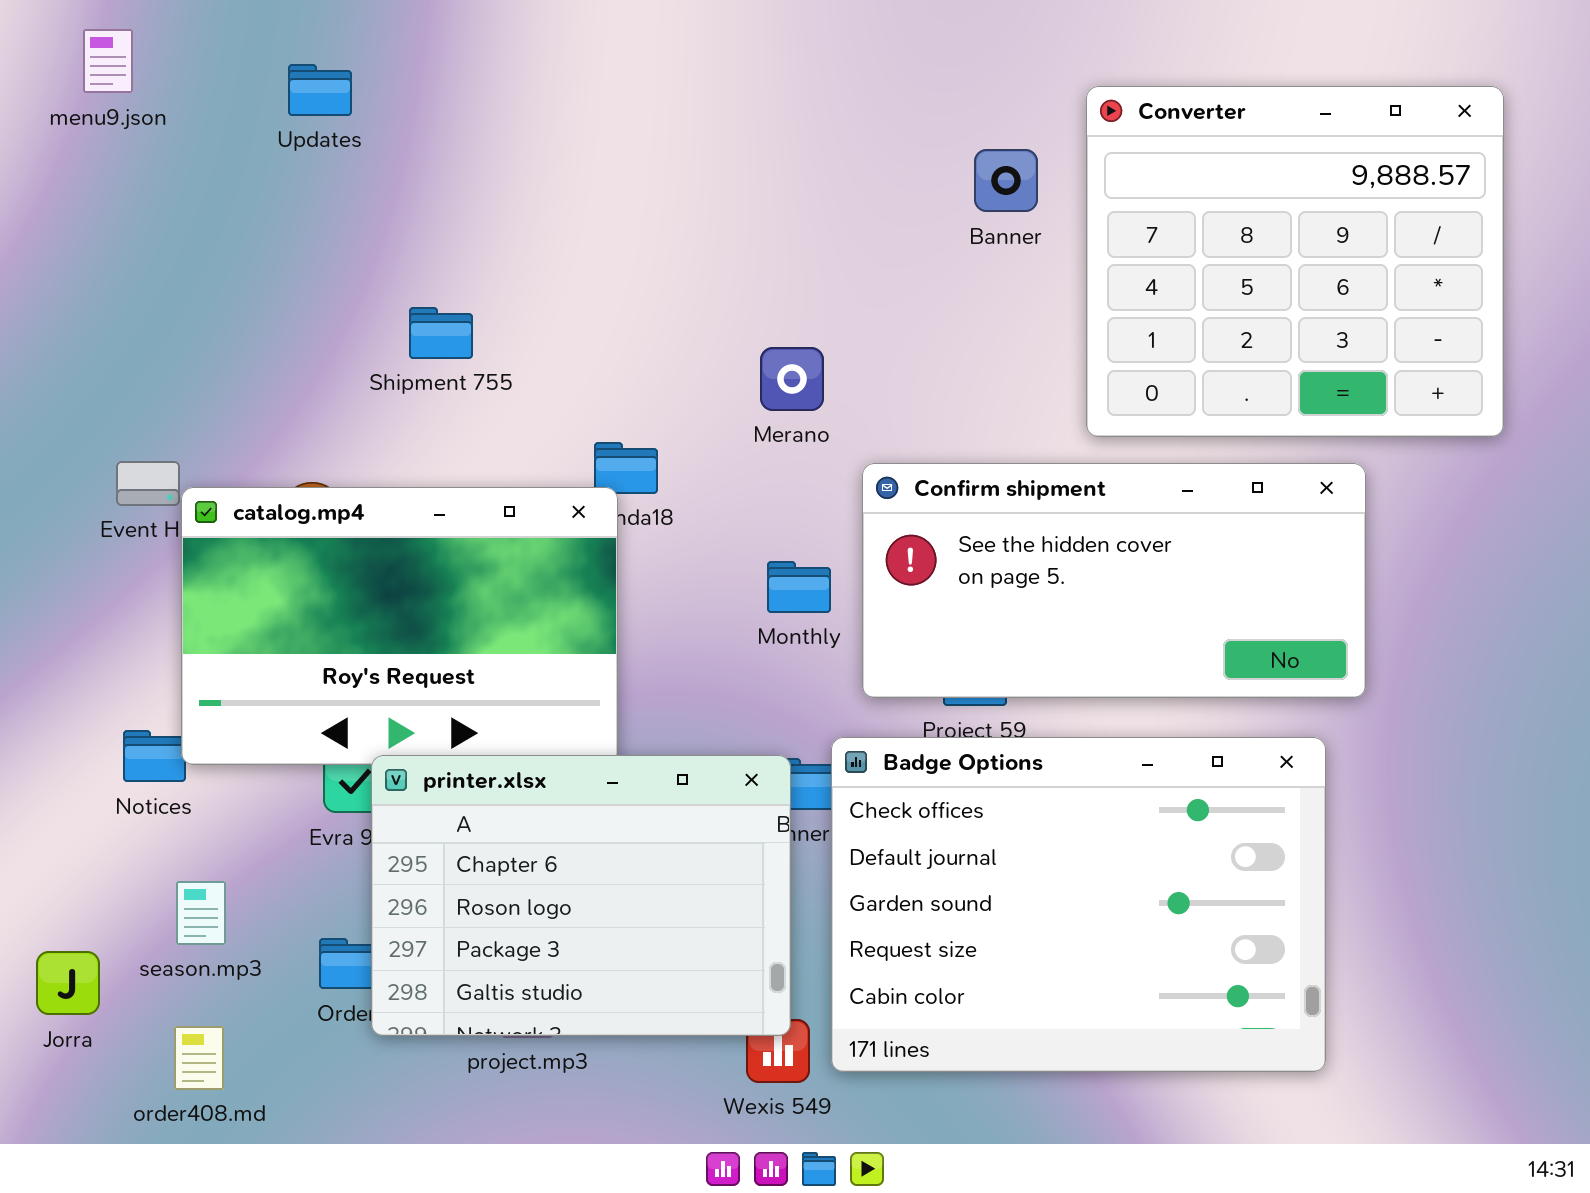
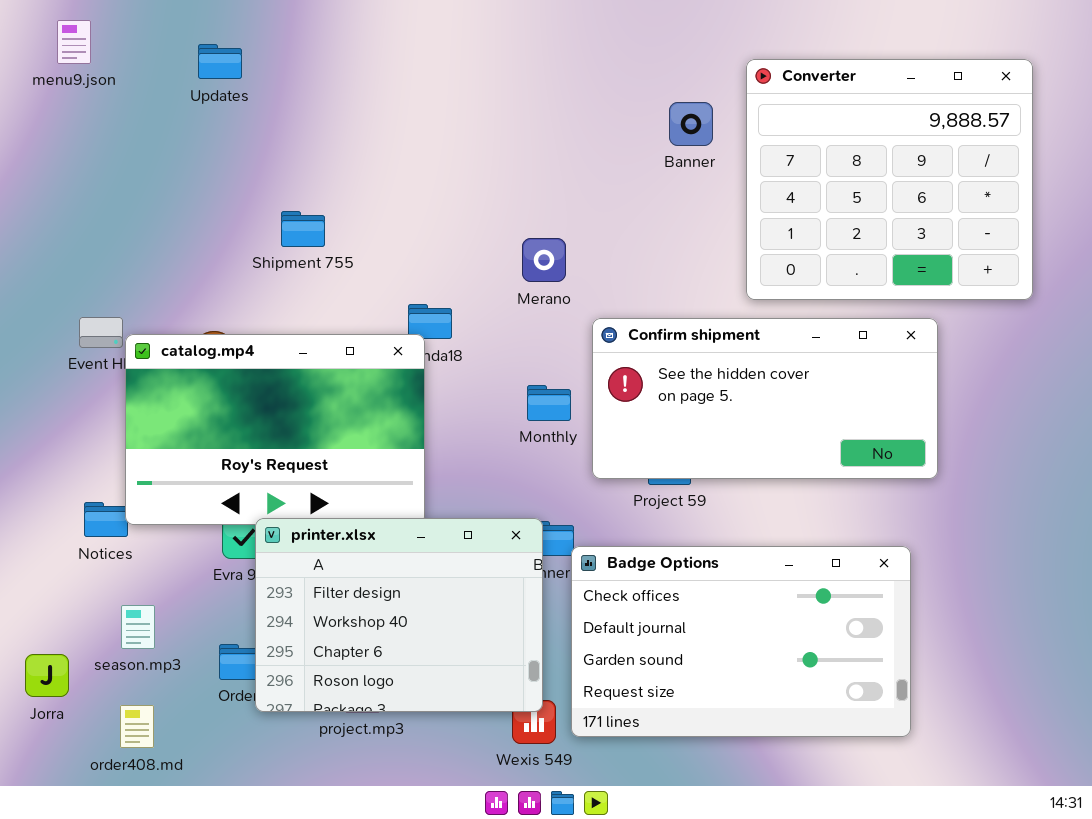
Badge Options: [831,737,1326,1072] -> [571,546,911,737], resized
printer.xlsx: [371,755,791,1036] -> [255,518,543,712], scrolled up 2 rows

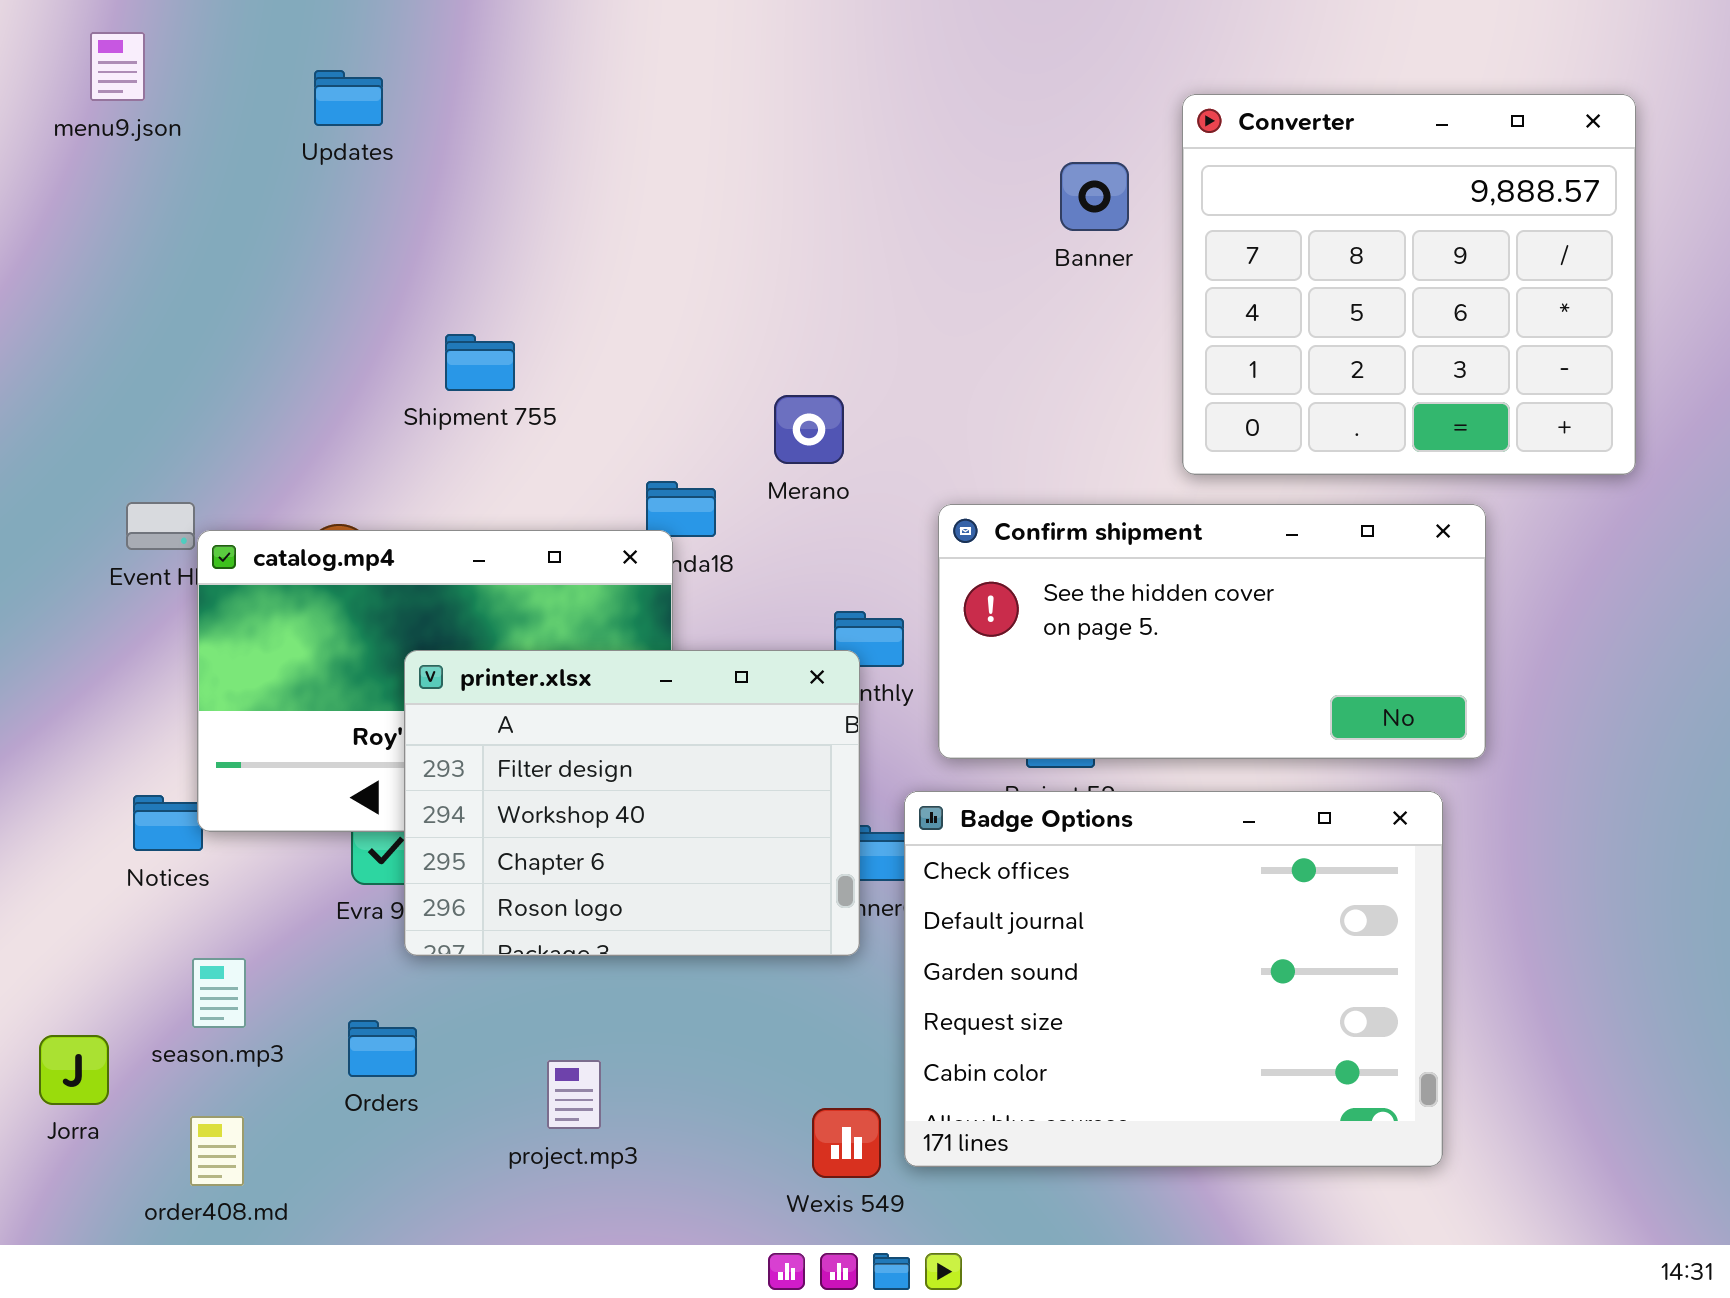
Merano: [522,238,566,282] -> [774,395,844,464], moved
printer.xlsx: [255,518,543,712] -> [404,650,860,956], moved
Badge Options: [571,546,911,737] -> [904,791,1443,1167], resized

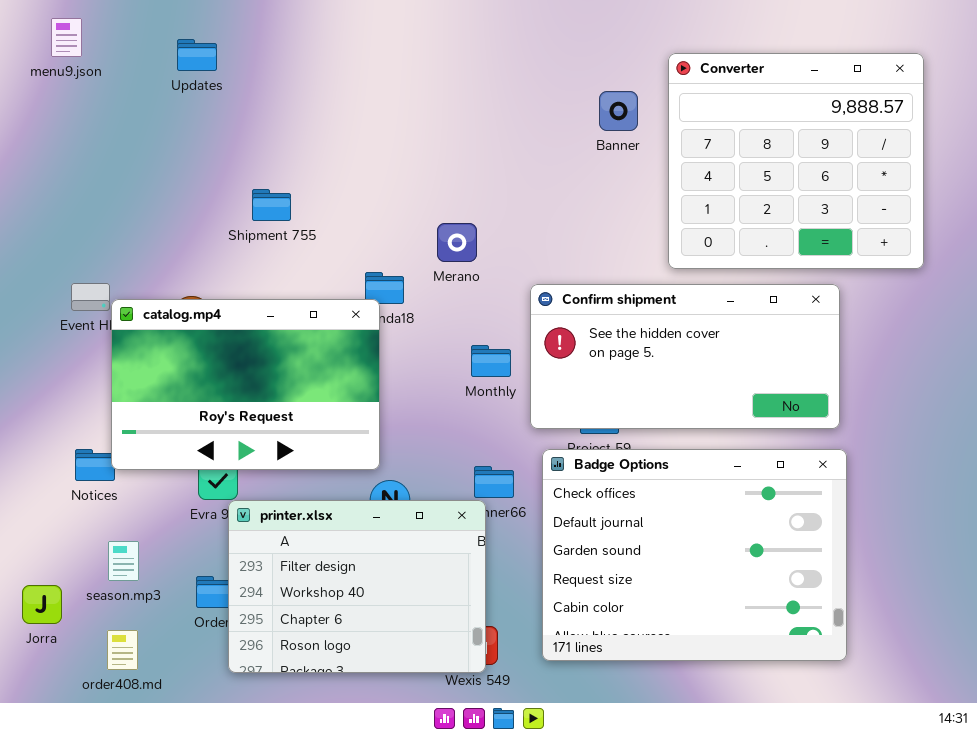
printer.xlsx: [404,650,860,956] -> [228,500,486,673], moved
Badge Options: [904,791,1443,1167] -> [542,449,847,661], moved

